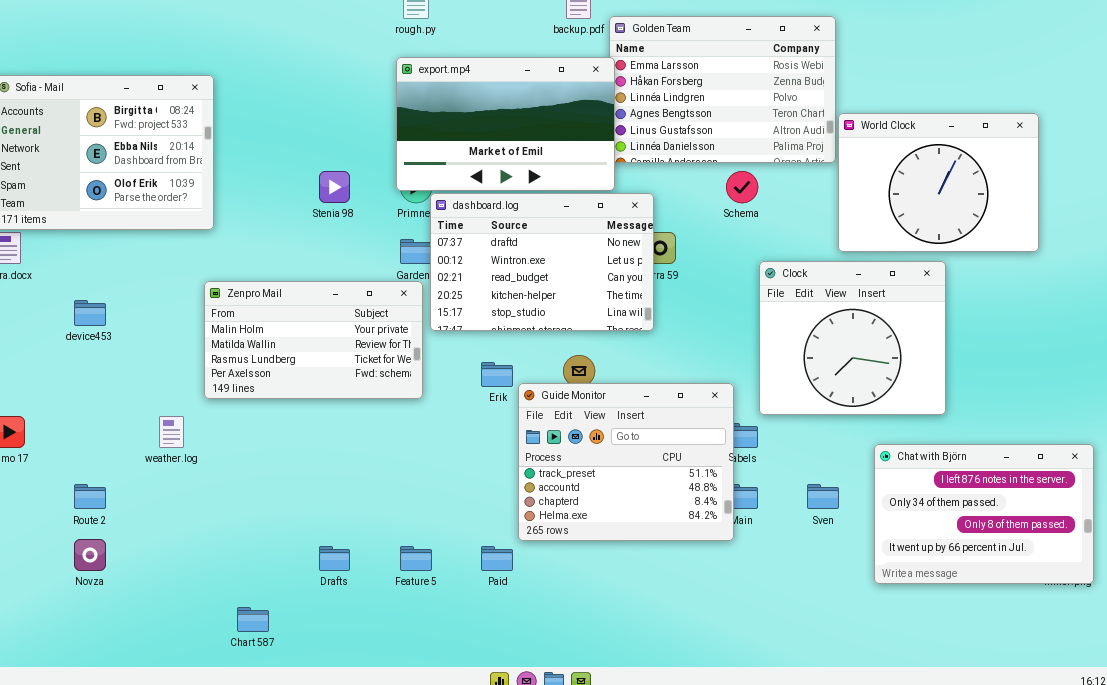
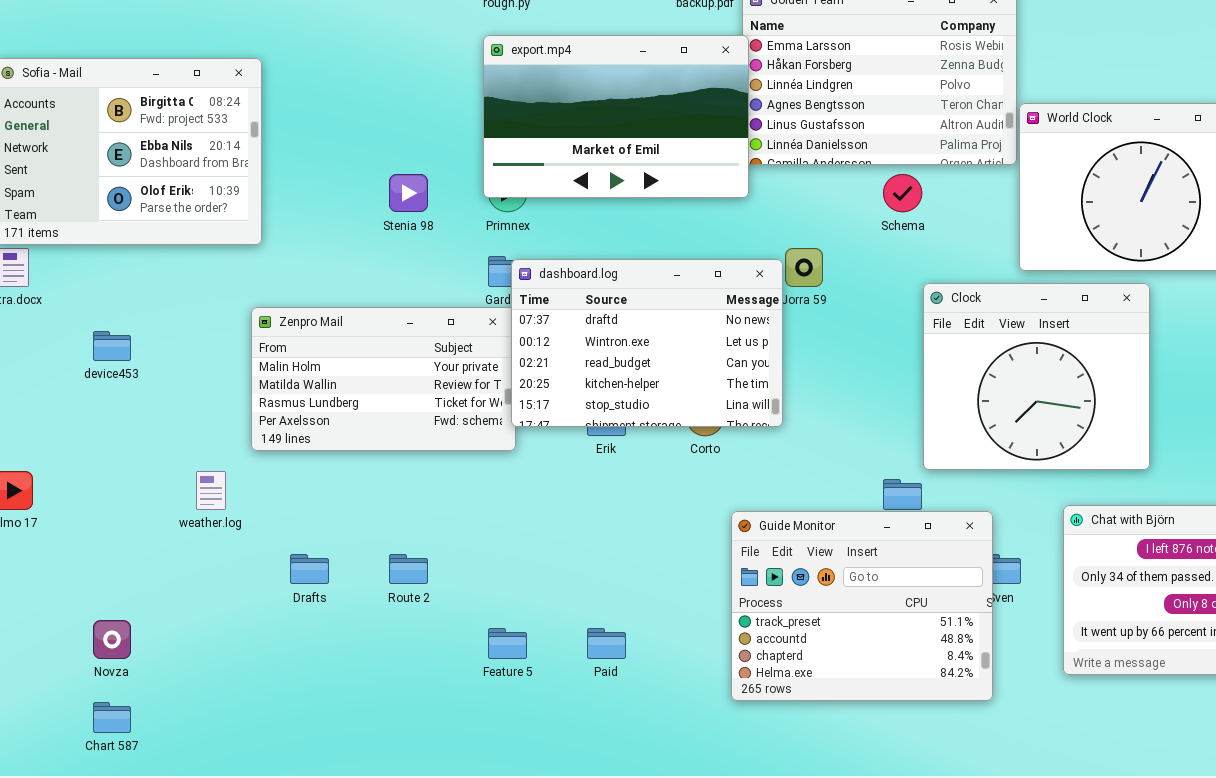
dashboard.log: [430,193,654,331] -> [511,259,783,427], moved
Guide Monitor: [518,383,734,541] -> [731,511,993,701], moved
Route 2: [74,484,106,509] -> [389,554,428,584], moved
Drafts: [319,546,350,571] -> [290,554,329,584], moved
Chart 587: [237,607,269,632] -> [93,702,131,733], moved

